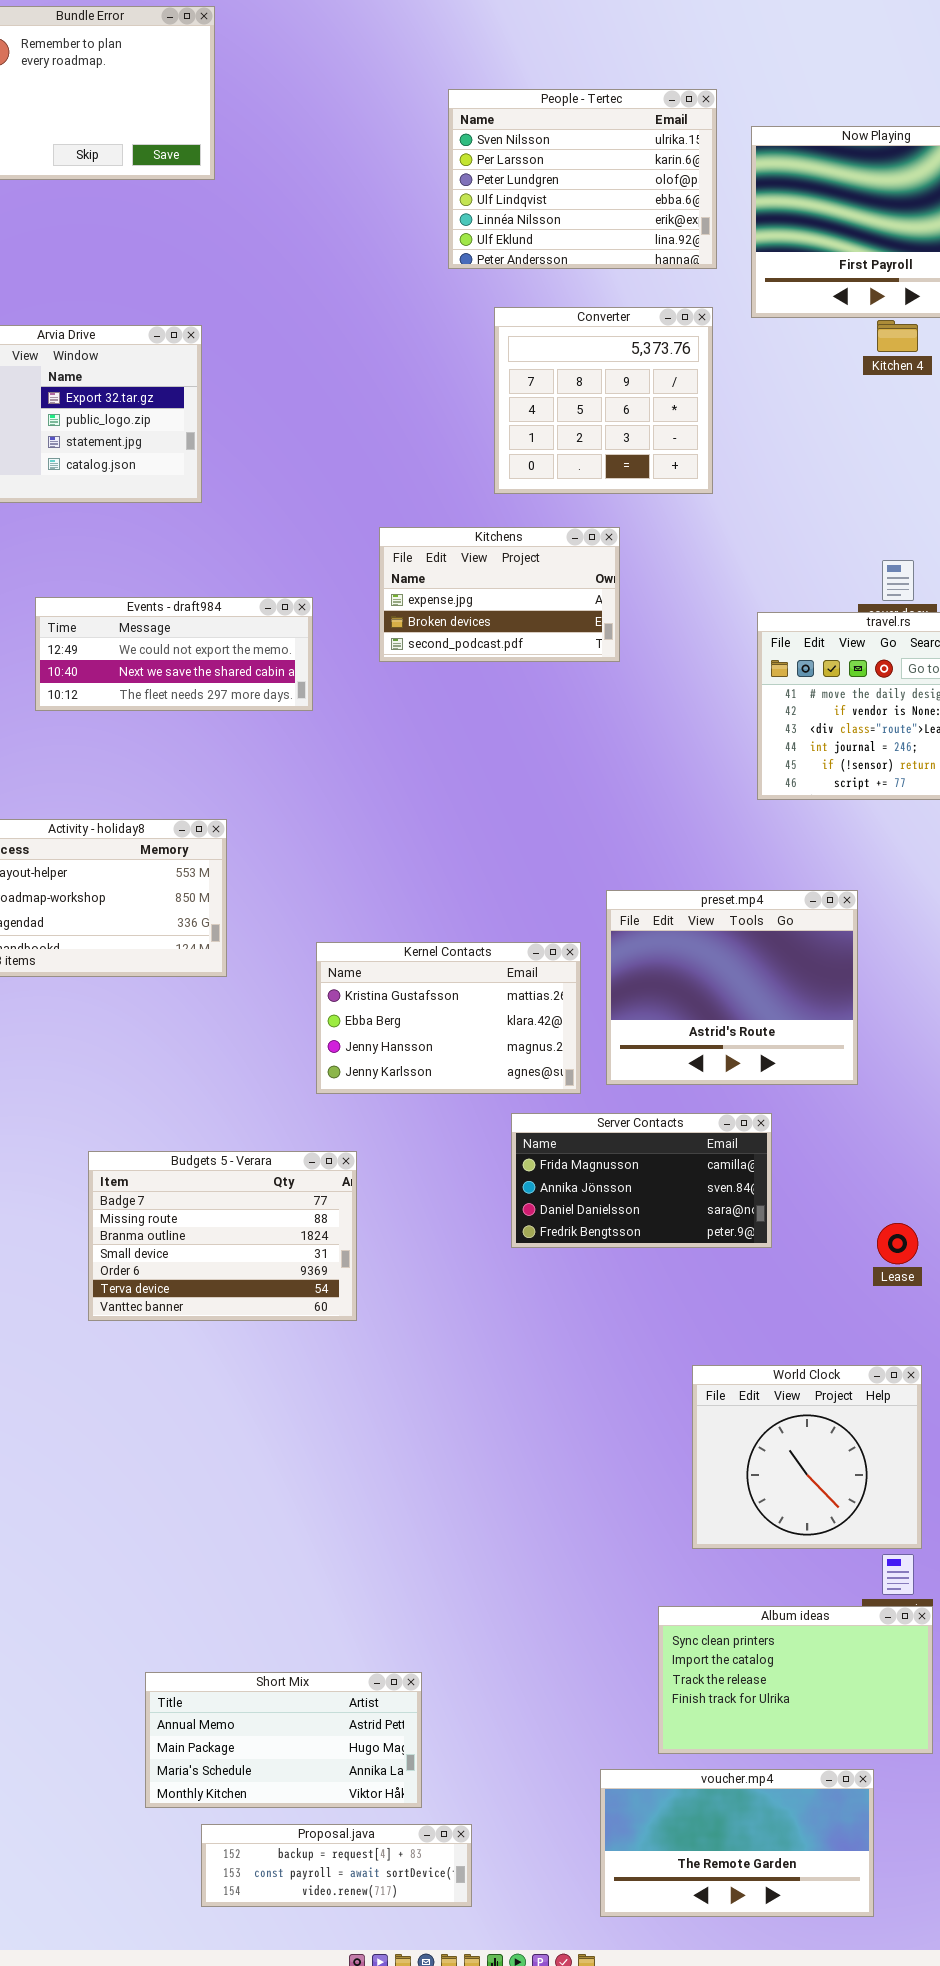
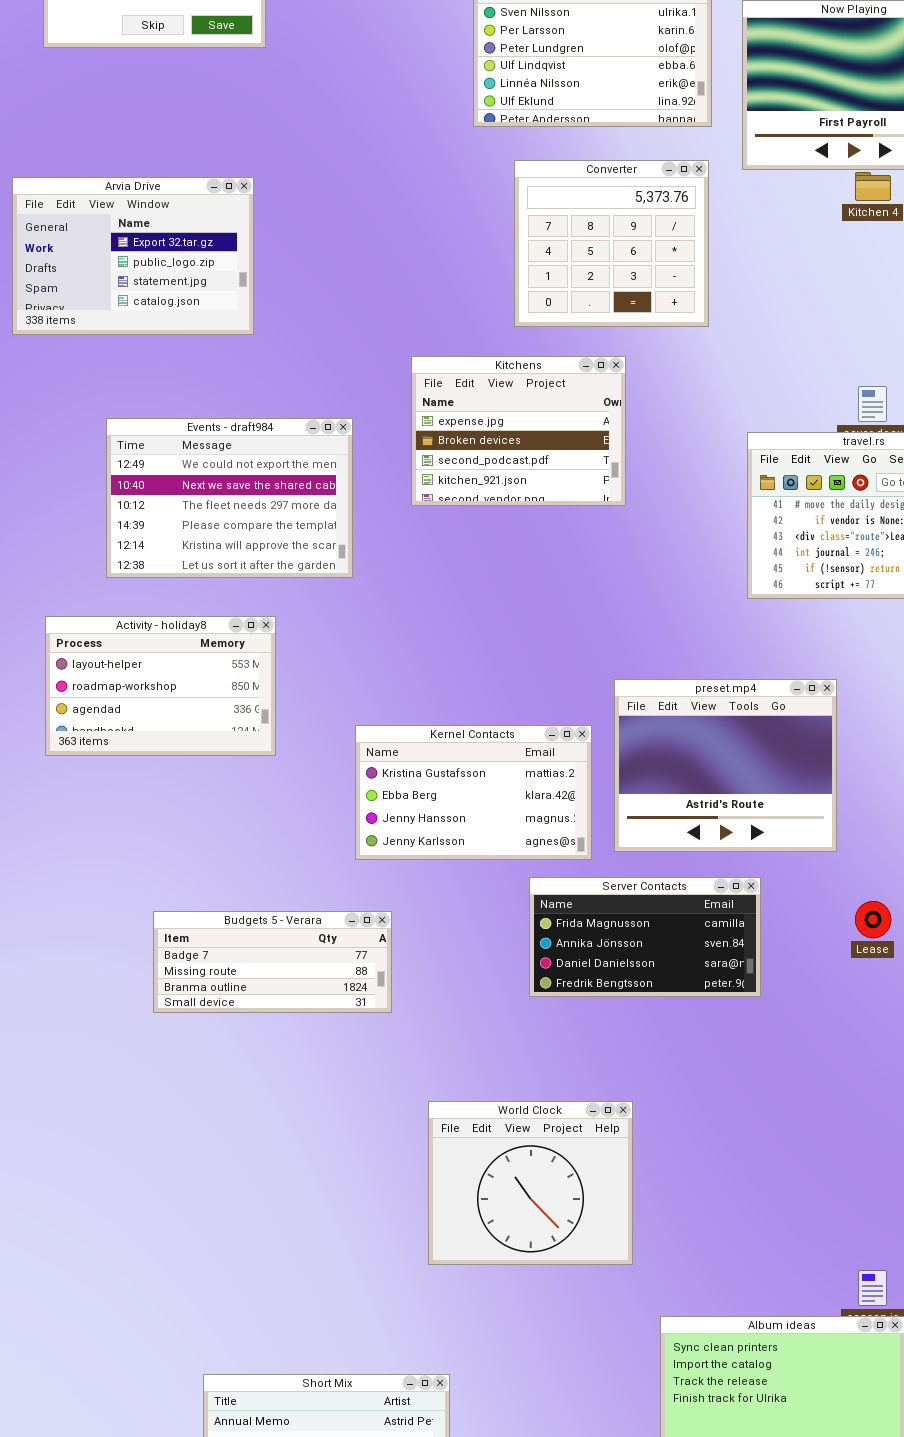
Kitchens: [379,527,620,662] -> [411,356,626,506], resized
Events - draft984: [35,597,313,711] -> [106,418,353,578], resized
Budgets 5 - Verara: [88,1151,357,1321] -> [153,911,392,1013], resized
Lease: [877,1223,918,1264] -> [855,901,891,938], moved
World Clock: [692,1365,922,1549] -> [428,1101,633,1265], moved

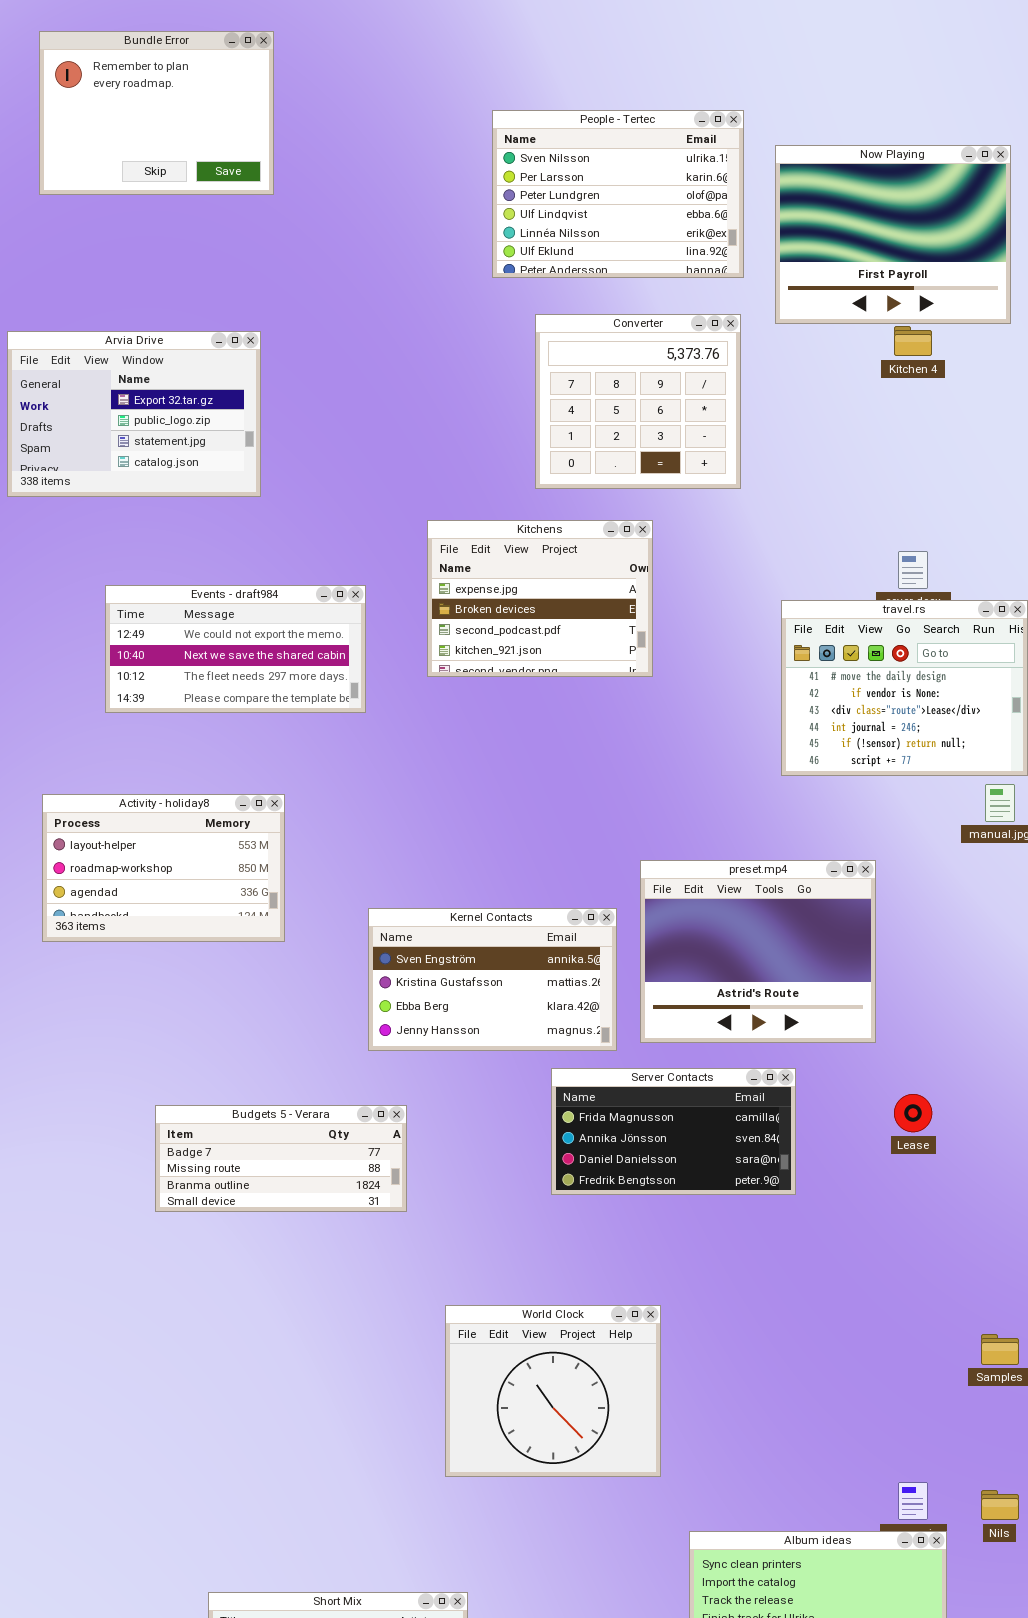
Events - draft984: [106,418,353,578] -> [105,585,366,713], resized
Kernel Contacts: [355,725,592,860] -> [368,908,617,1051], scrolled up 1 row

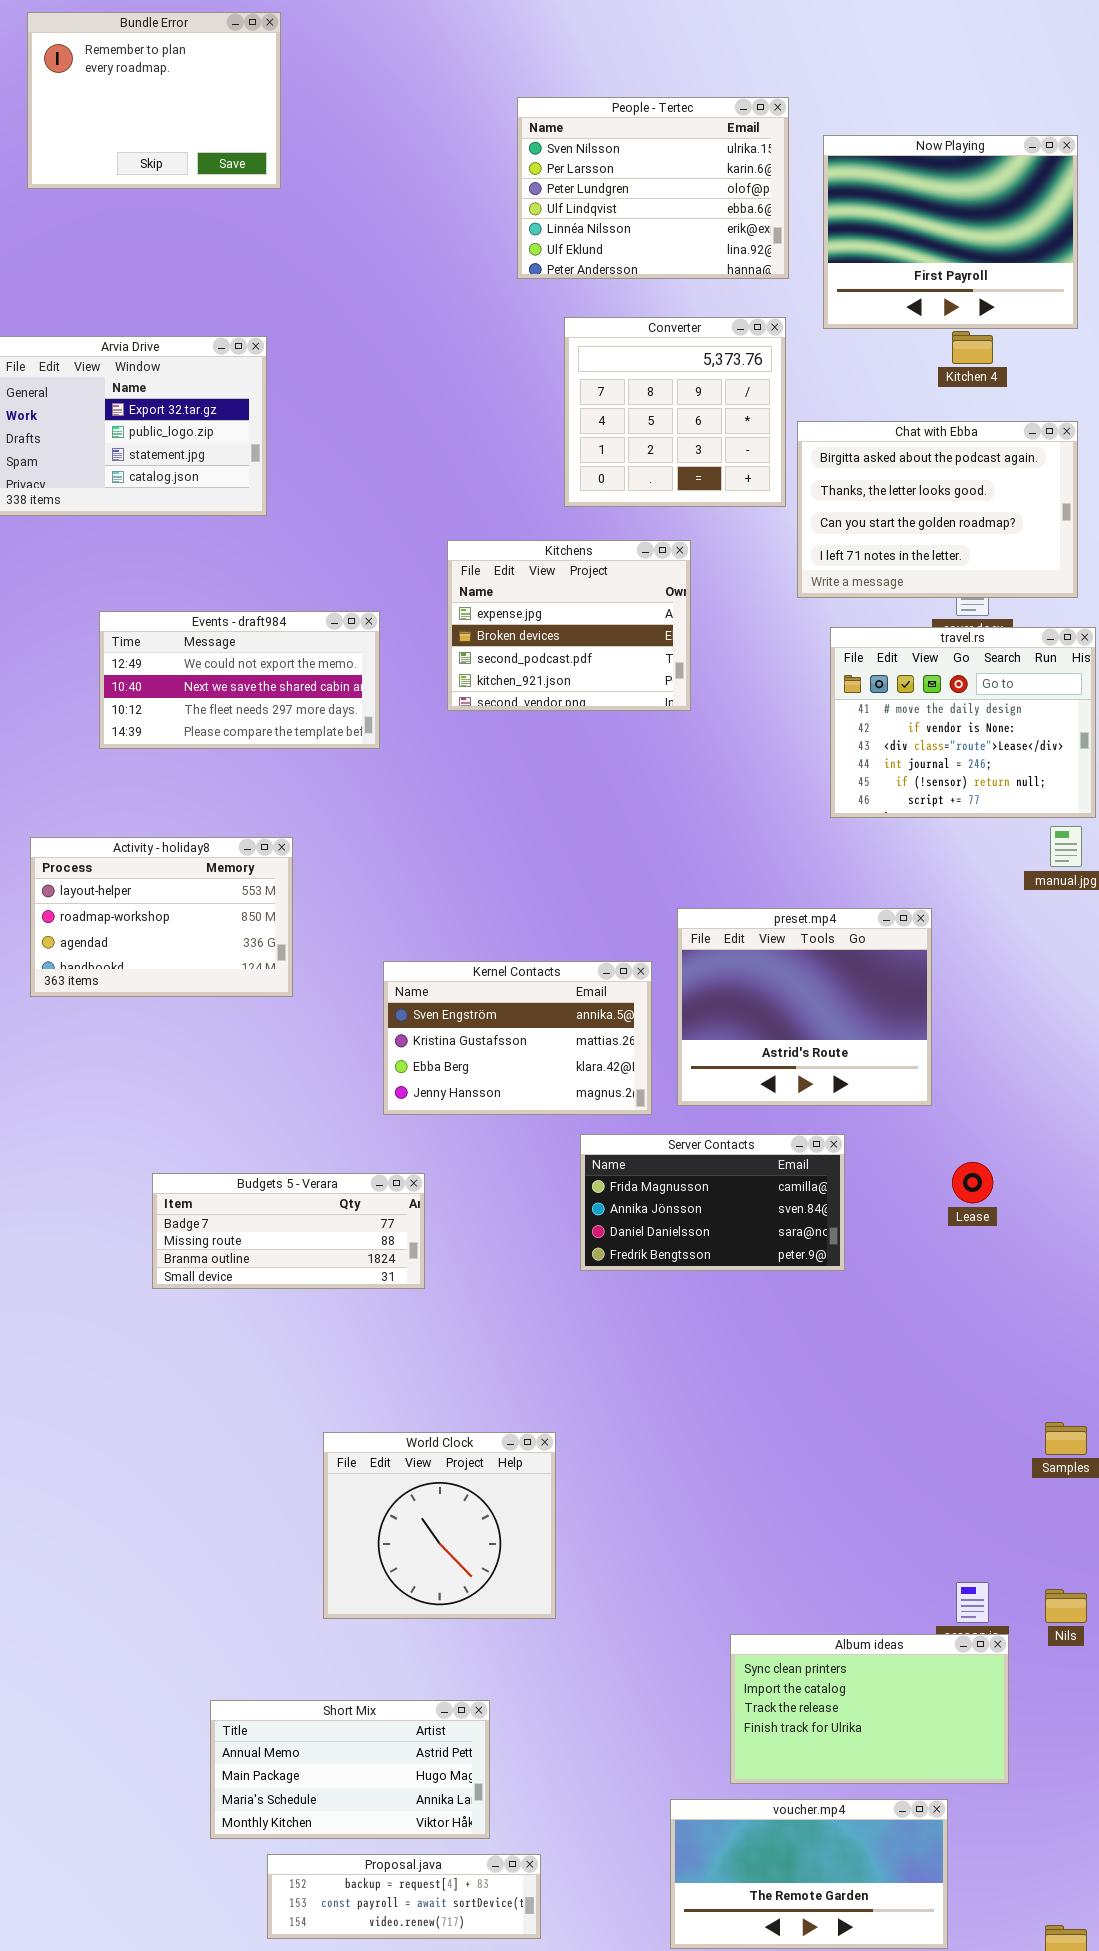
Chat with Ebba: none -> [797,421,1078,598], opened
World Clock: [445,1305,661,1477] -> [323,1432,556,1619], moved

